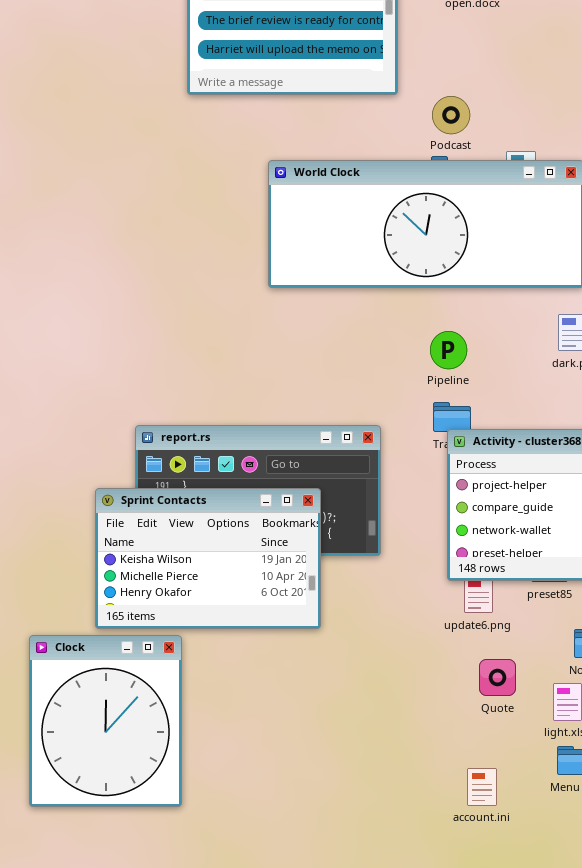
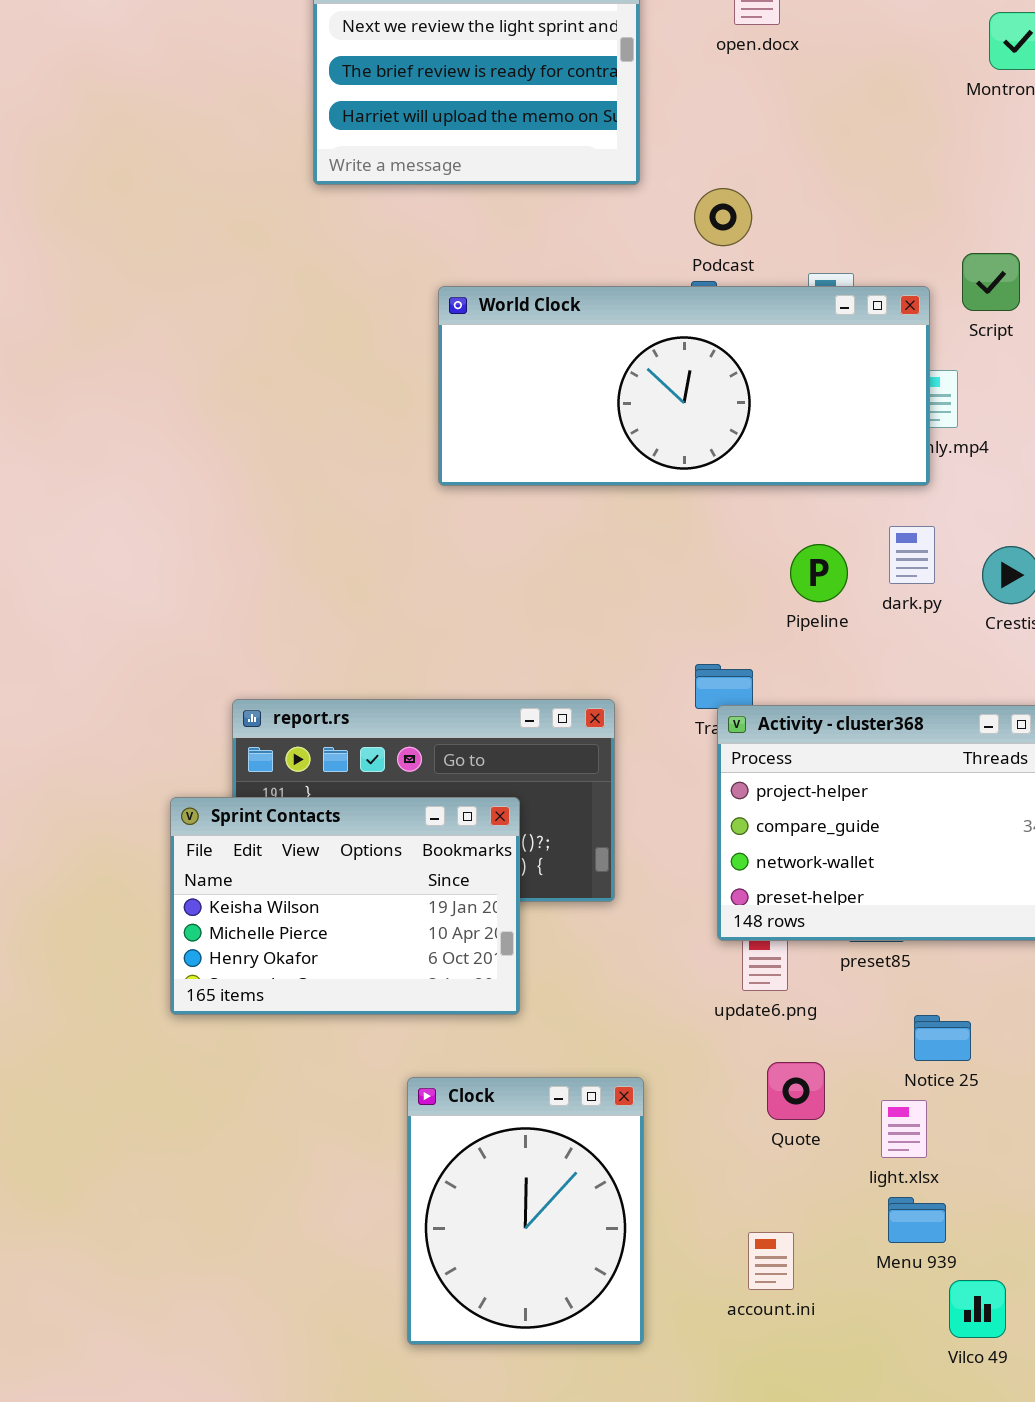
Pipeline: [430,331,467,369] -> [790,544,848,602], moved
Clock: [29,635,182,807] -> [407,1077,644,1345], moved

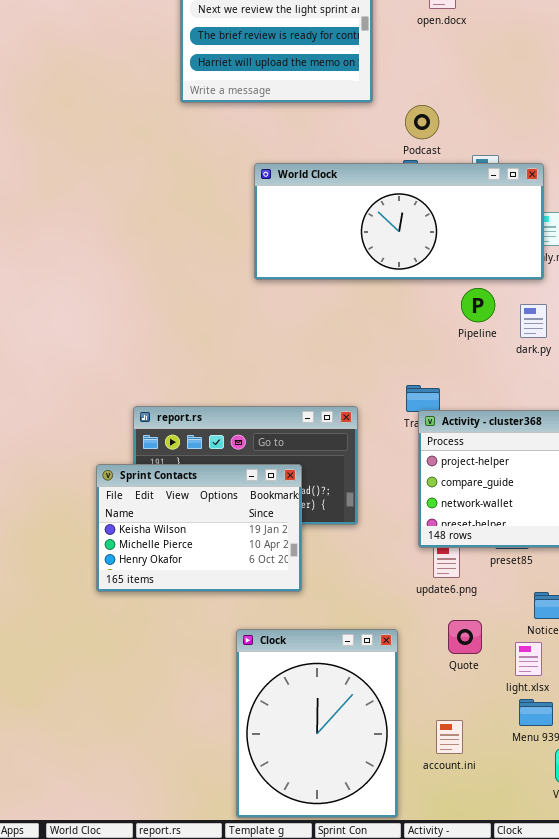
Pipeline: [790,544,848,602] -> [461,288,495,322], moved
Clock: [407,1077,644,1345] -> [236,629,398,818], resized

